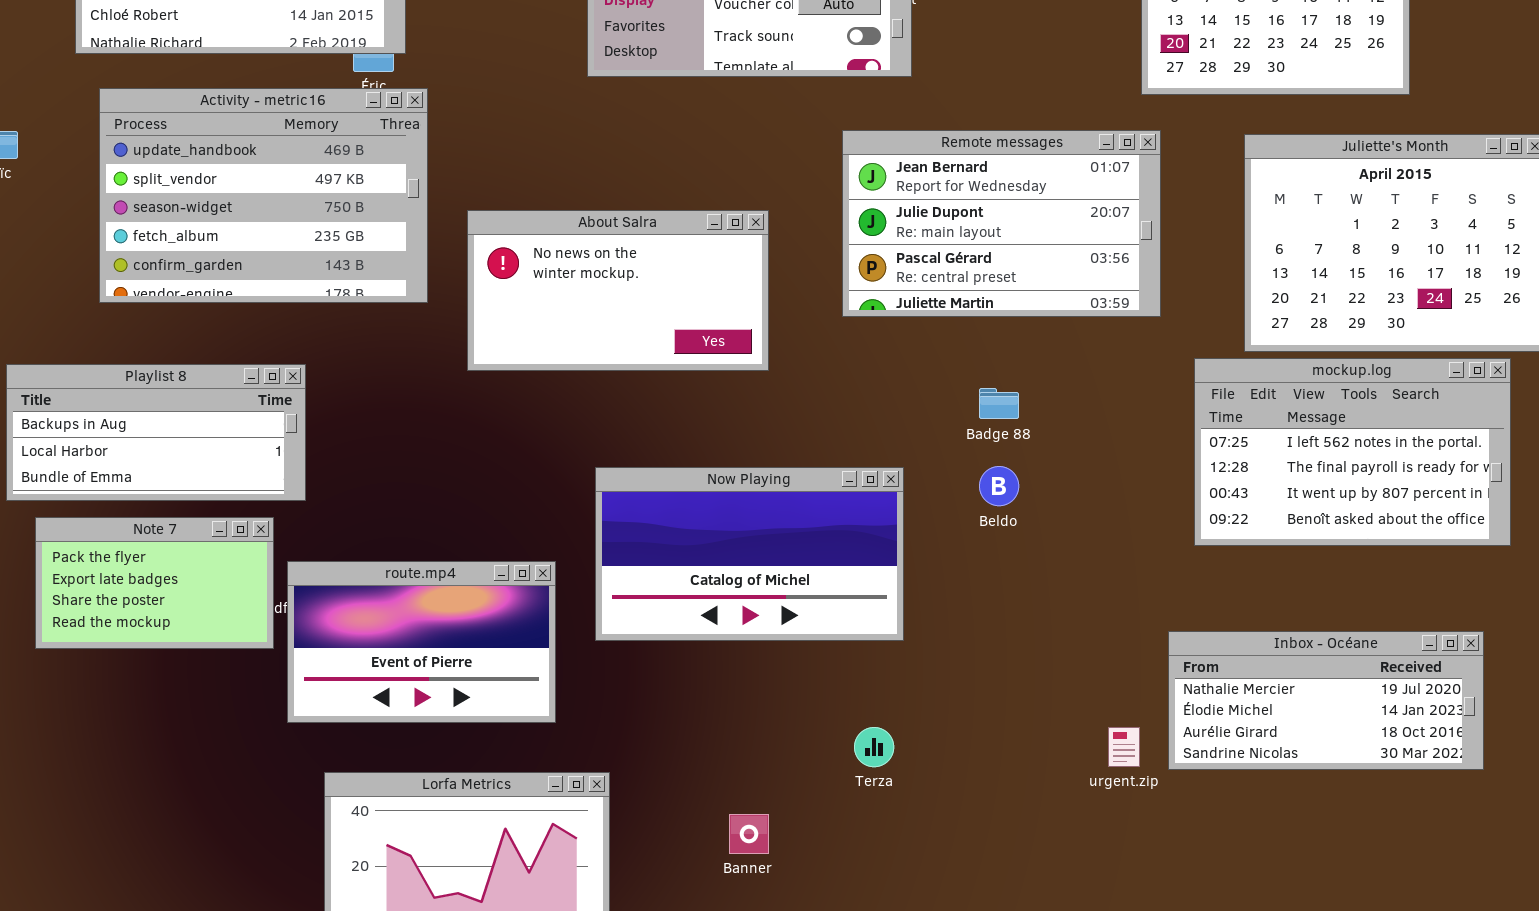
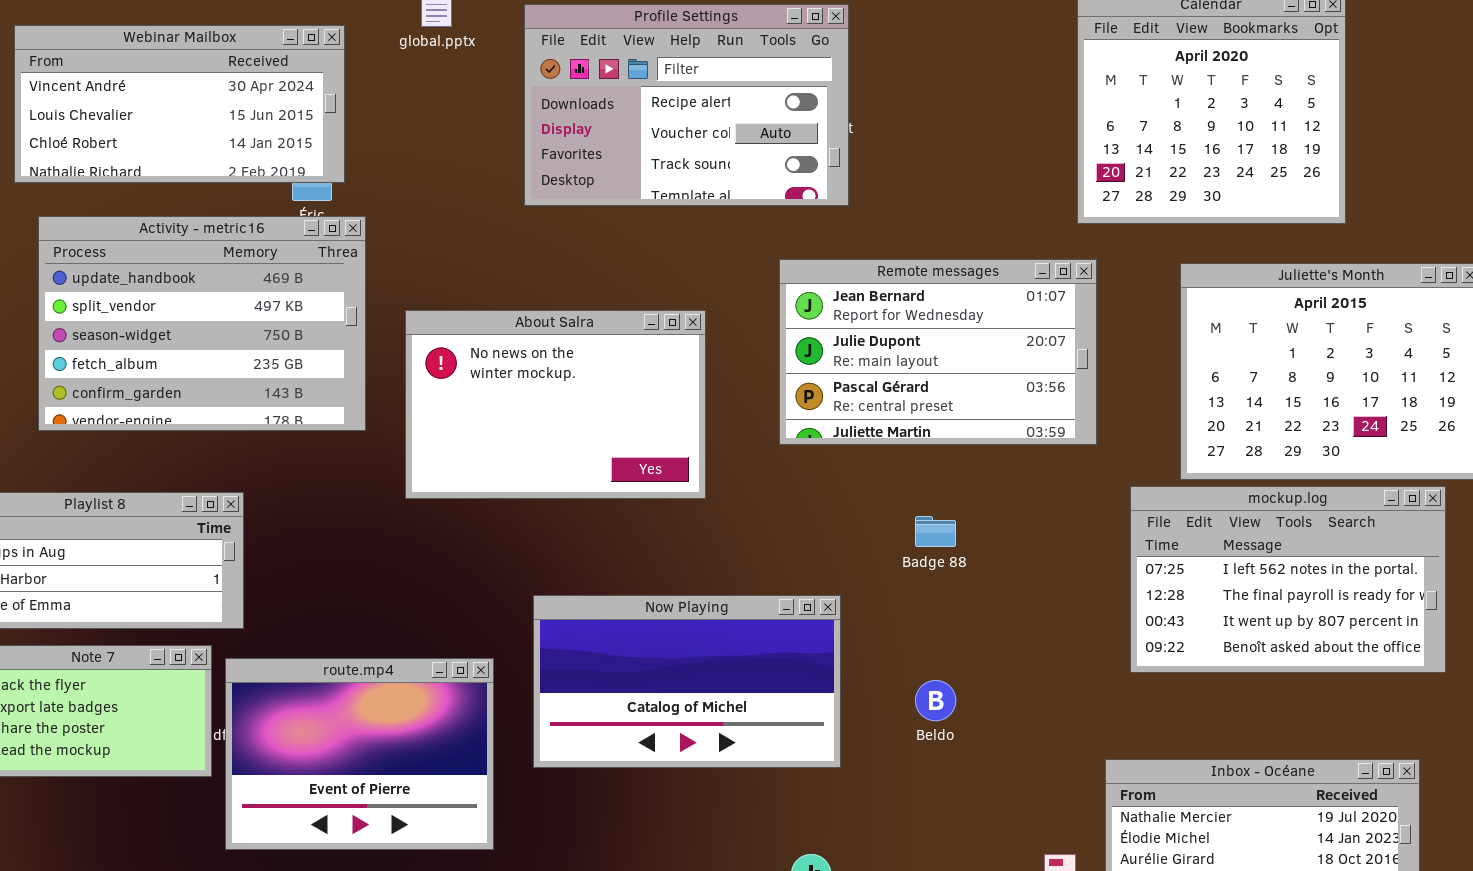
About Salra: [467,210,769,371] -> [405,310,706,499], resized
Beldo: [979,466,1019,506] -> [915,680,956,721], moved
route.mp4: [287,561,556,723] -> [225,658,494,850], resized

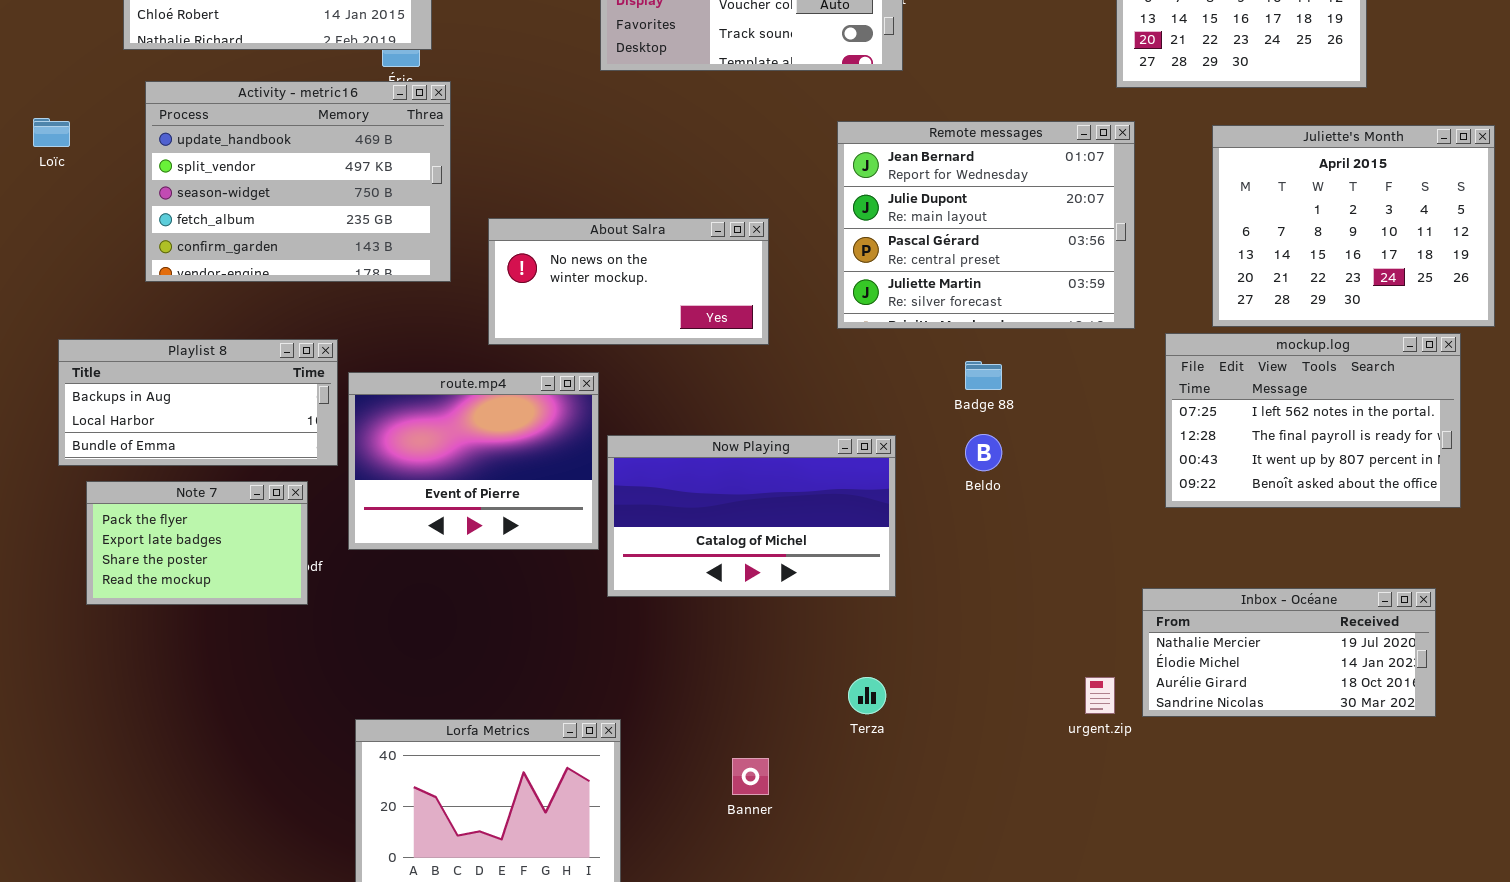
Remote messages: [779,259,1097,445] -> [837,121,1135,329], resized
About Salra: [405,310,706,499] -> [488,218,769,345], resized
route.mp4: [225,658,494,850] -> [348,372,599,550], moved
Beldo: [915,680,956,721] -> [965,434,1002,471], moved

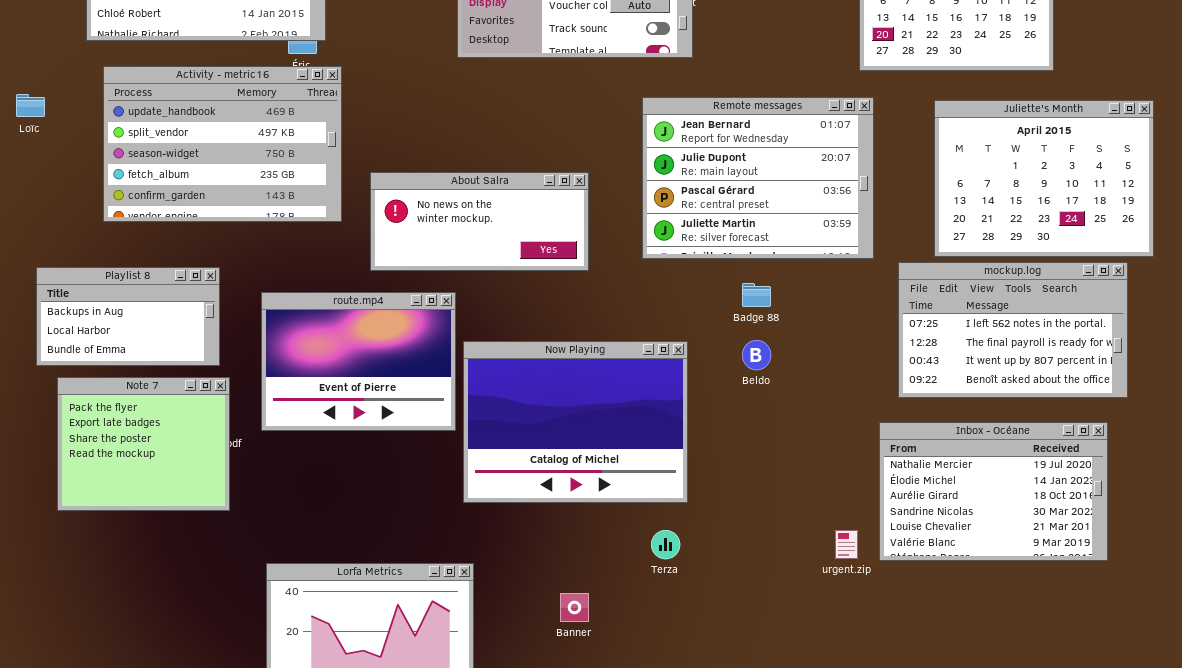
Playlist 8: [58,339,338,466] -> [36,267,220,366], resized
Now Playing: [607,435,896,597] -> [463,341,688,503], resized
Note 7: [86,481,308,605] -> [57,377,230,511], resized
Inbox - Océane: [1142,588,1436,717] -> [879,422,1108,561], resized

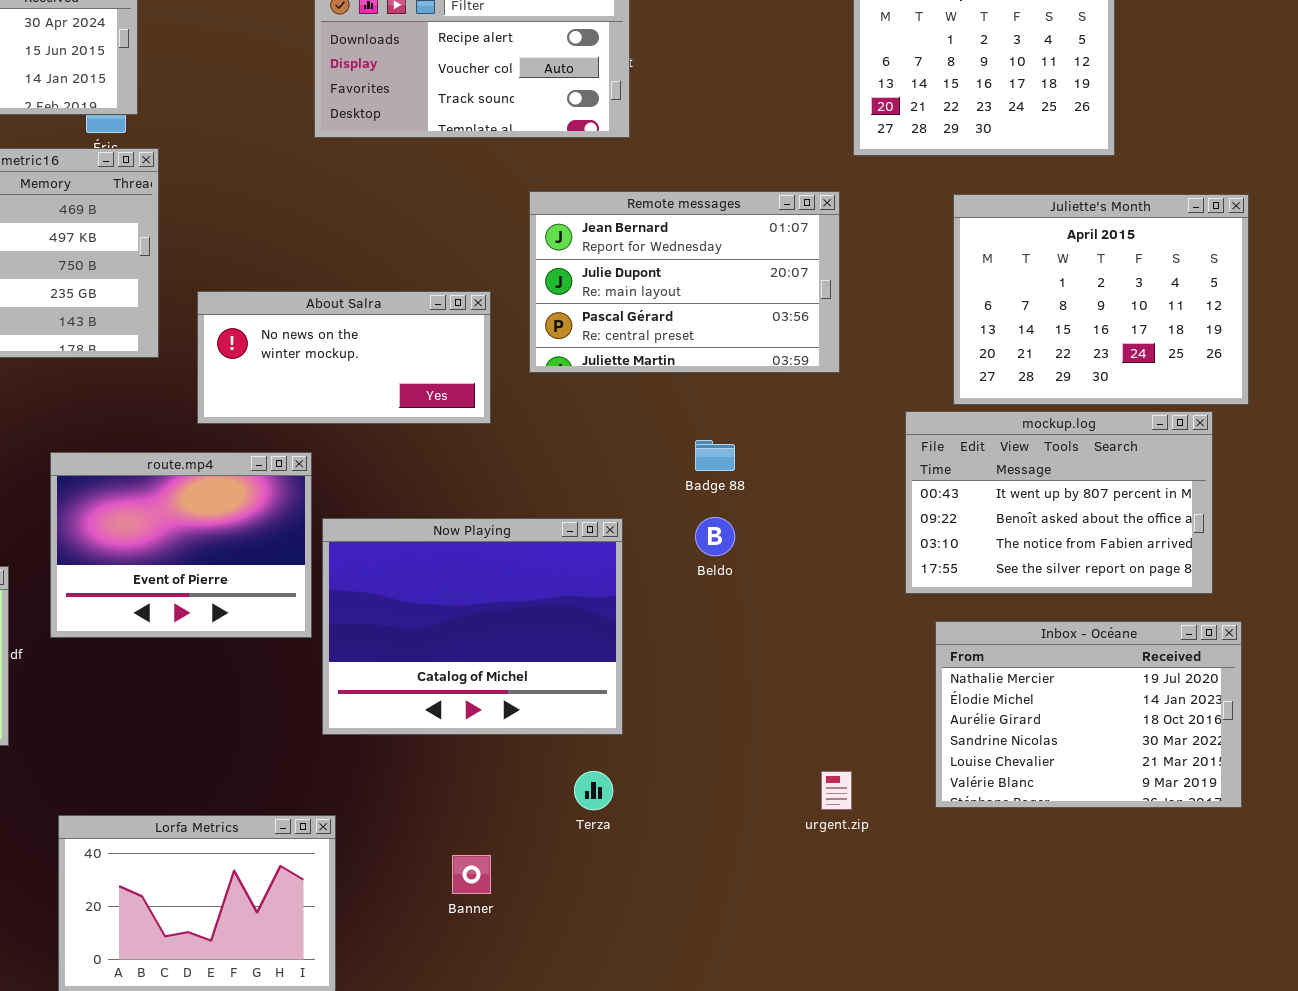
Remote messages: [642,97,874,259] -> [529,191,840,373], moved, resized
mockup.log: [898,262,1128,398] -> [905,411,1213,594], scrolled down 2 rows
Inbox - Océane: [879,422,1108,561] -> [935,621,1242,808], moved

